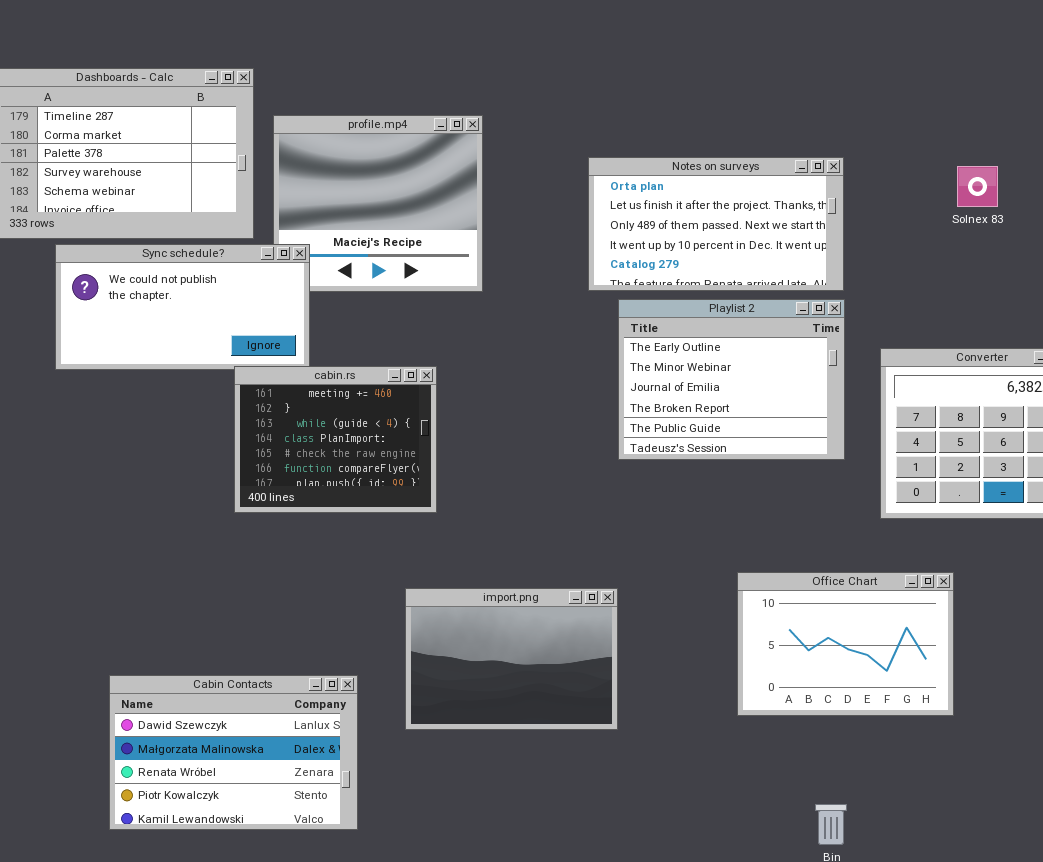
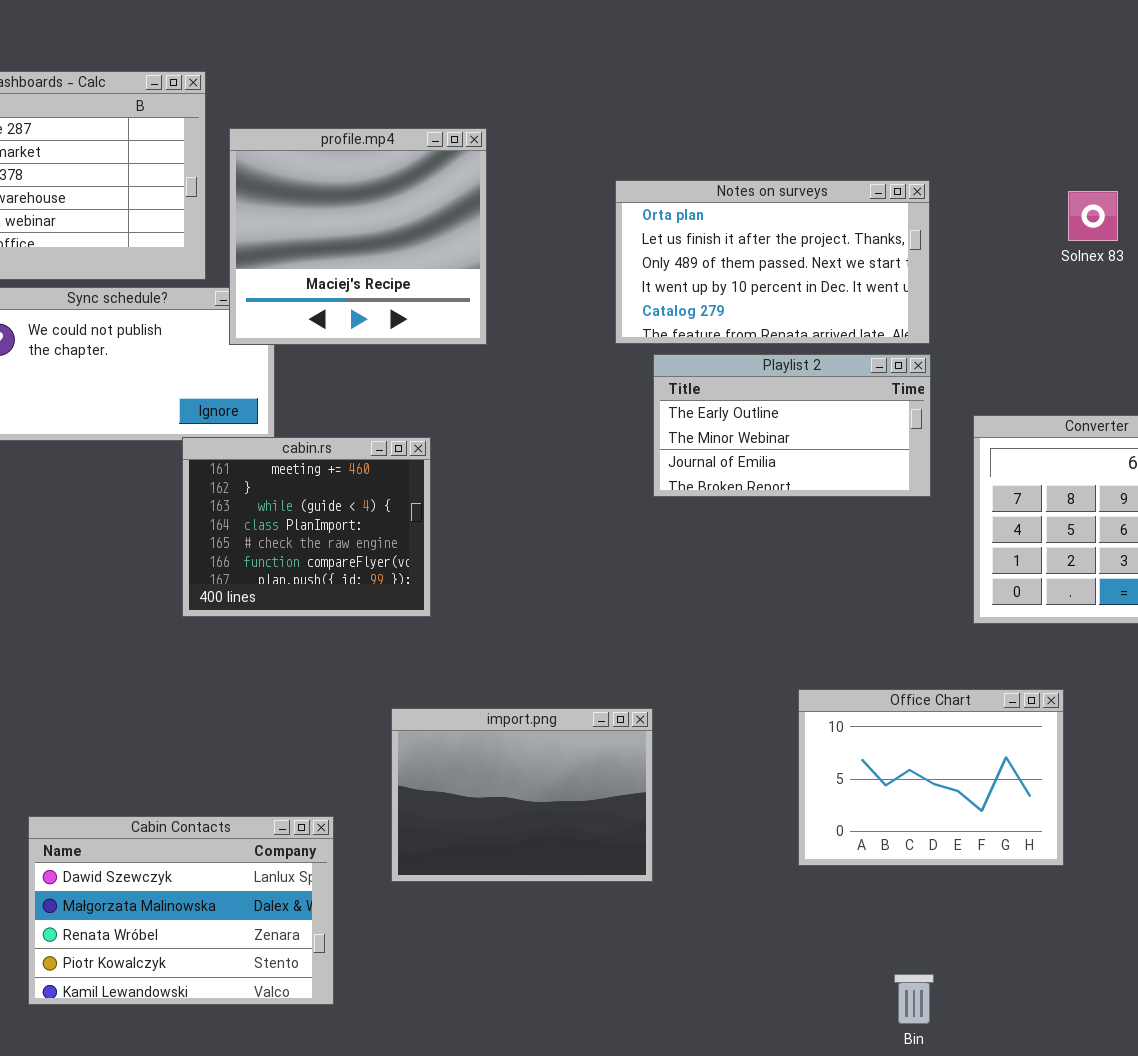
profile.mp4: [273,115,483,292] -> [229,128,487,345], raised
Playlist 2: [618,299,845,460] -> [653,354,931,497], resized

